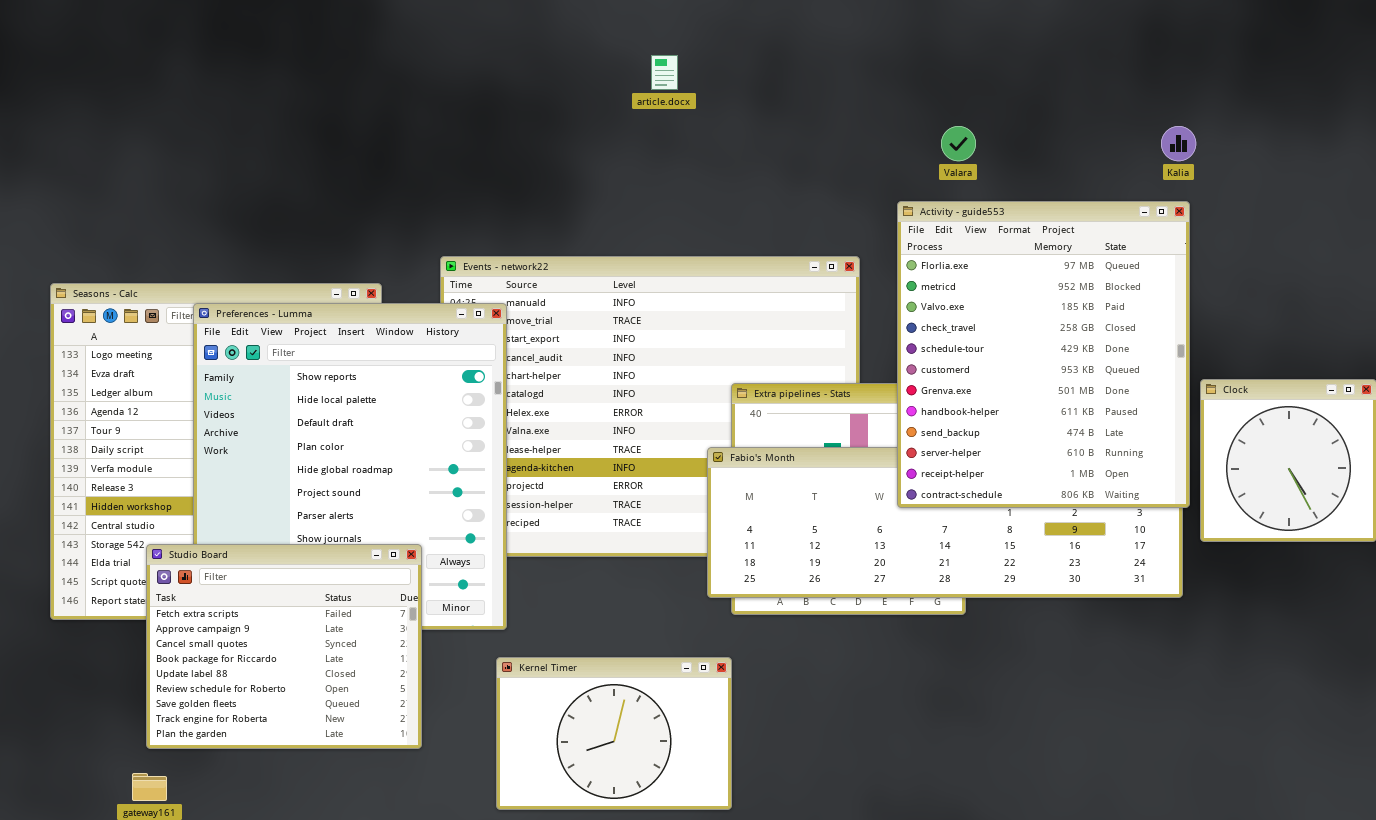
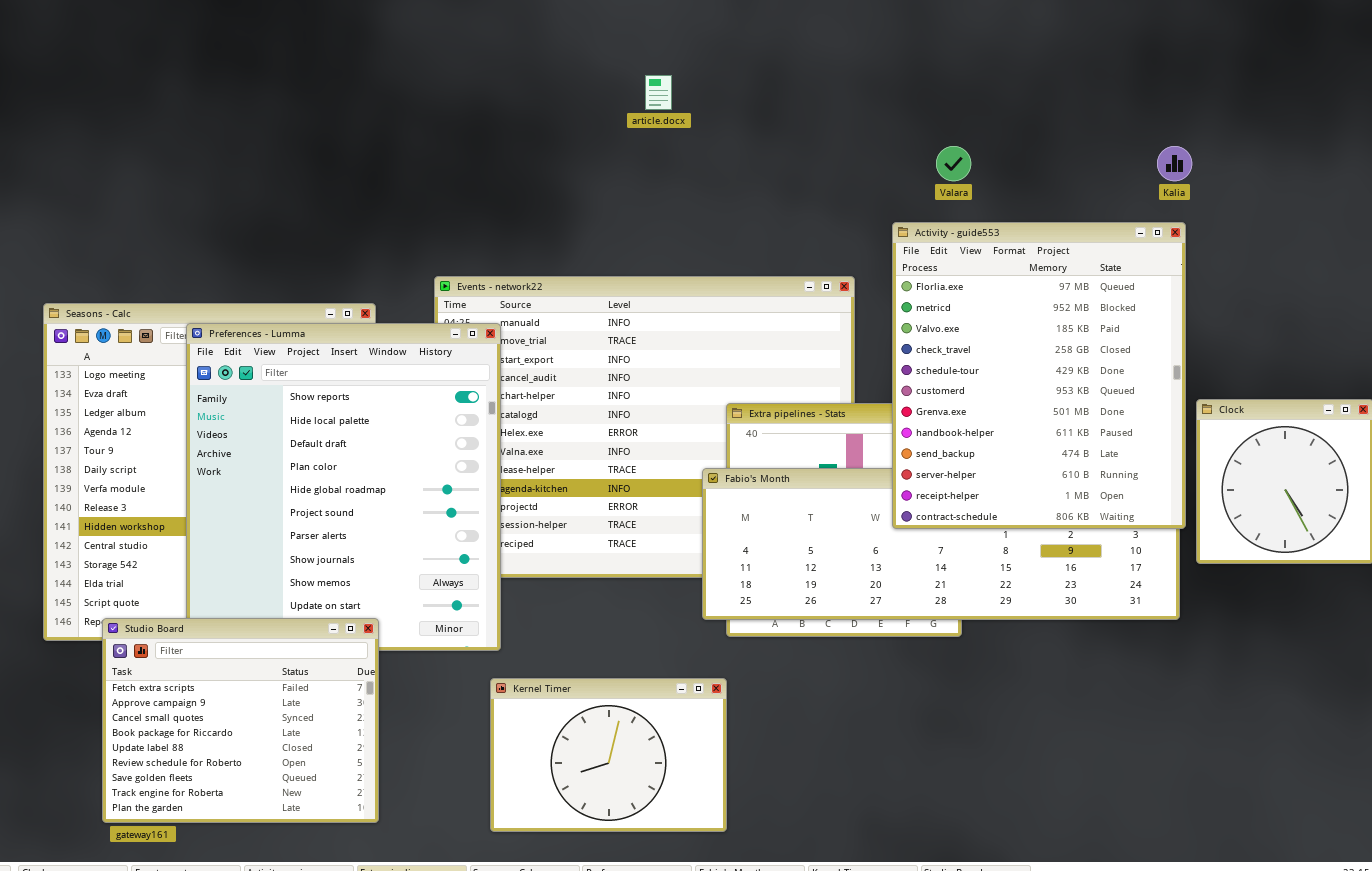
Studio Board: [146,544,422,749] -> [102,618,379,823], moved

